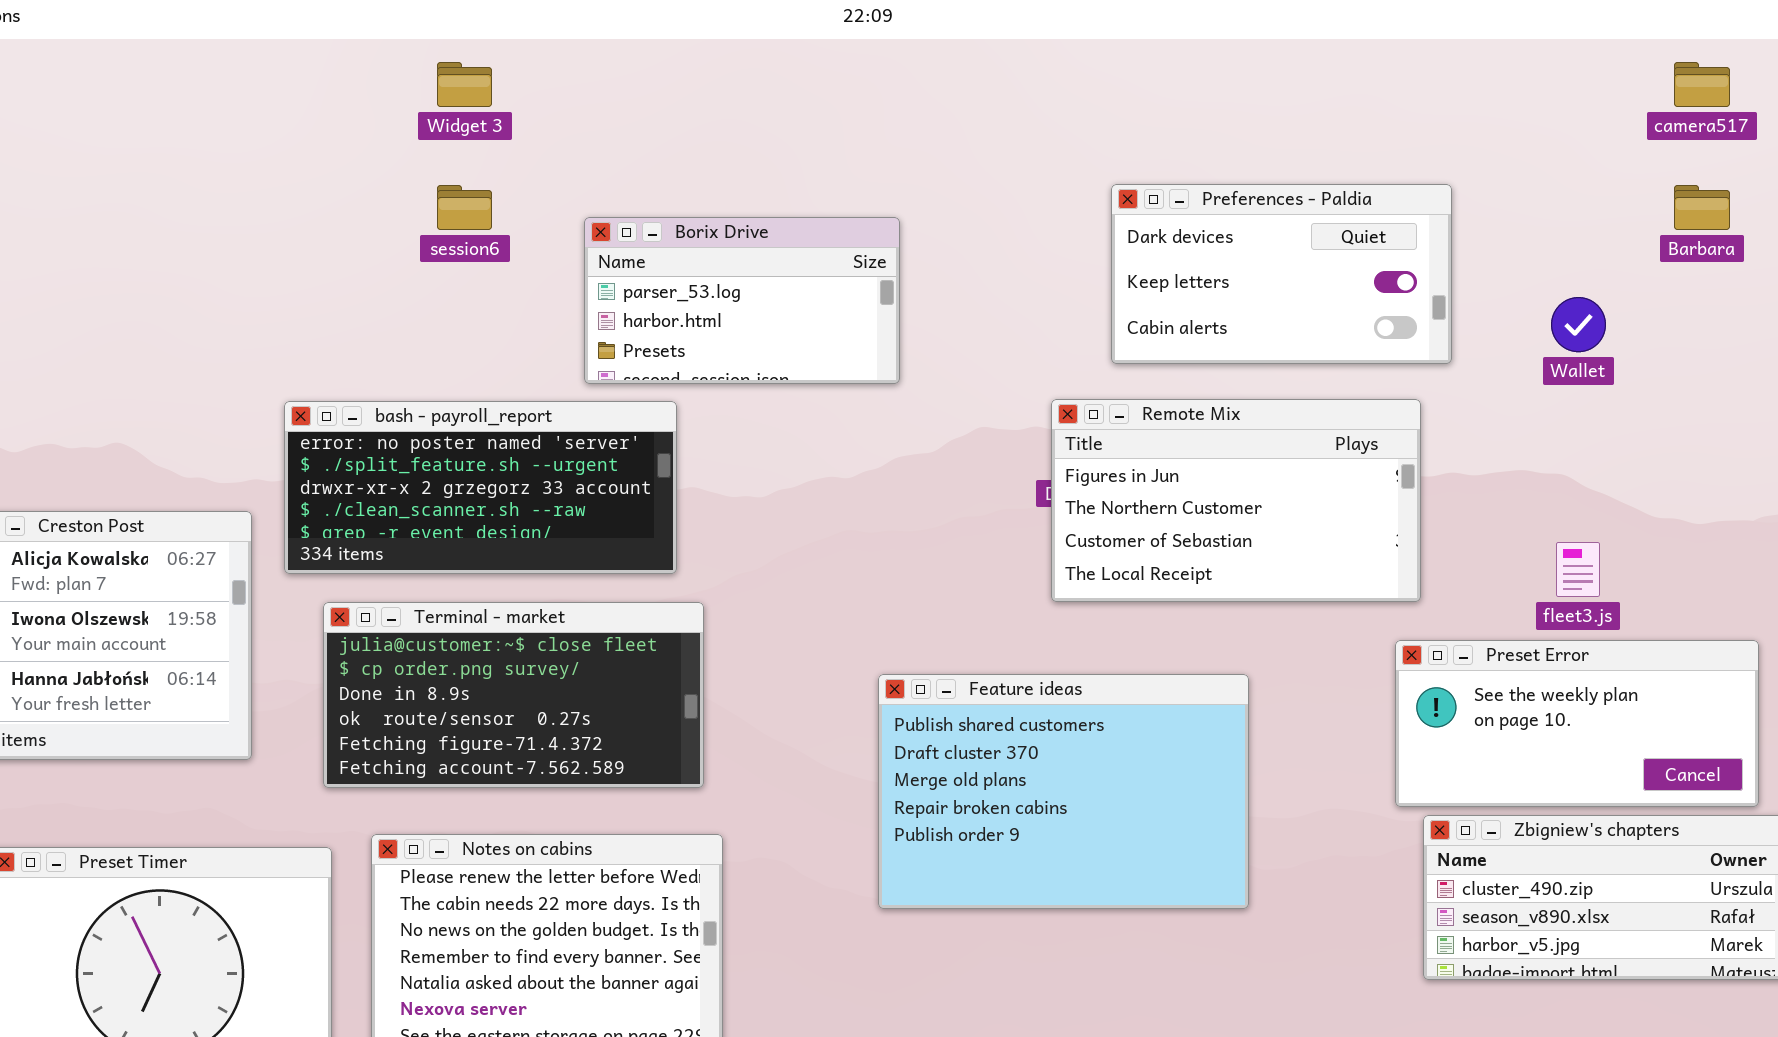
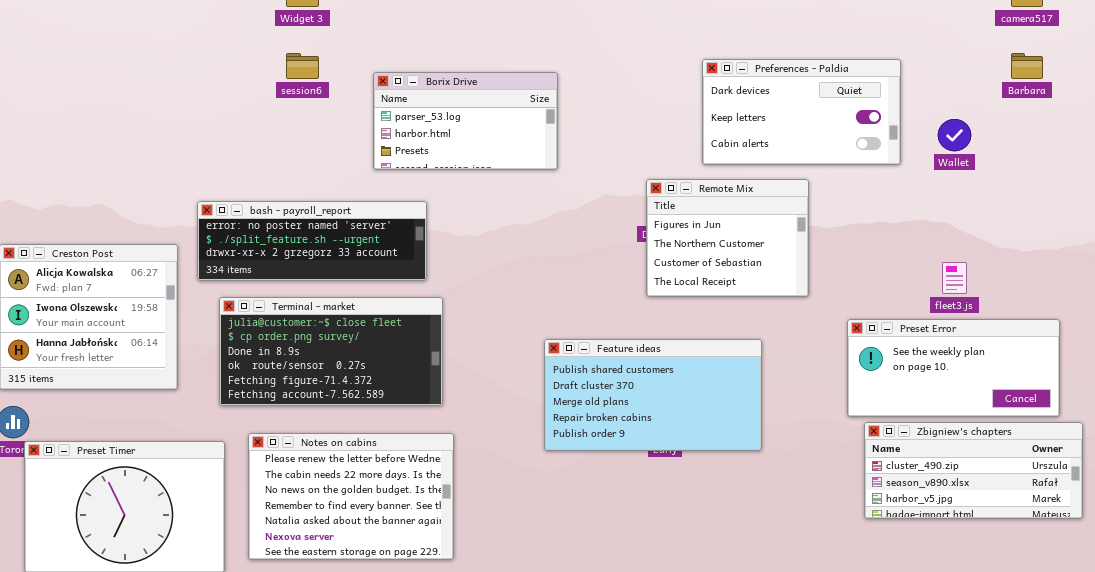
Preferences - Paldia: [1111,184,1452,364] -> [702,59,901,165], moved
Remote Mix: [1051,399,1421,602] -> [646,179,809,297], resized
bash - payroll_report: [284,401,677,574] -> [197,201,427,281], resized
Feature ideas: [878,674,1249,909] -> [544,339,762,451], resized

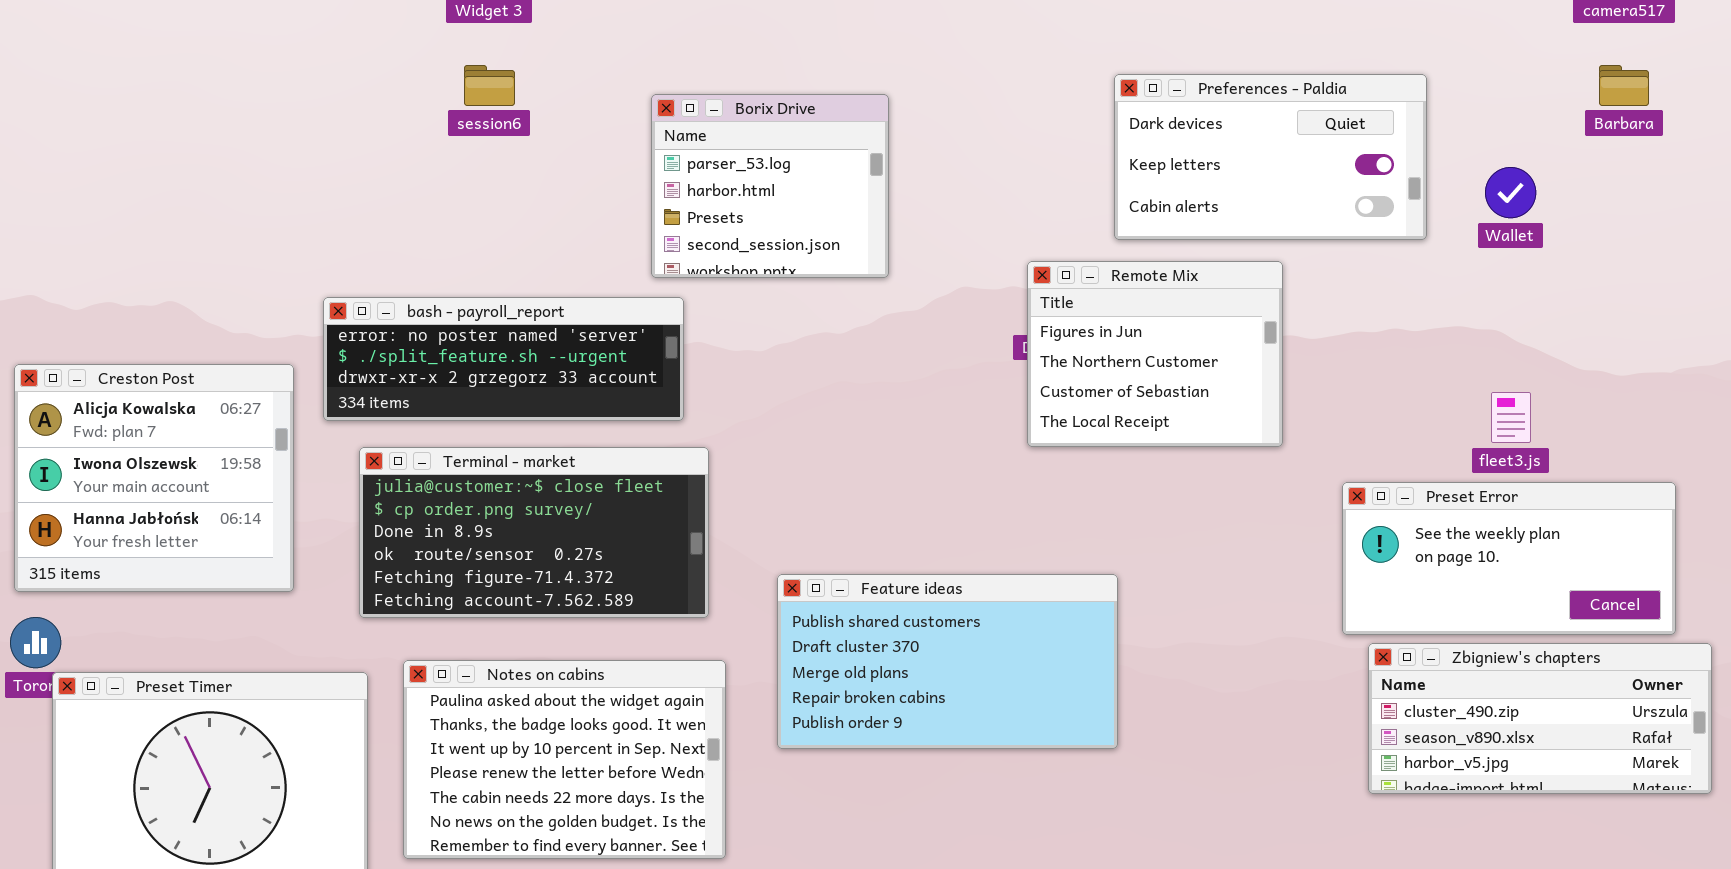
Borix Drive: [373,72,558,170] -> [651,94,889,278], resized
Feature ideas: [544,339,762,451] -> [777,574,1118,749], moved
Notes on cabins: [248,433,454,560] -> [403,660,726,859], scrolled up 3 rows

